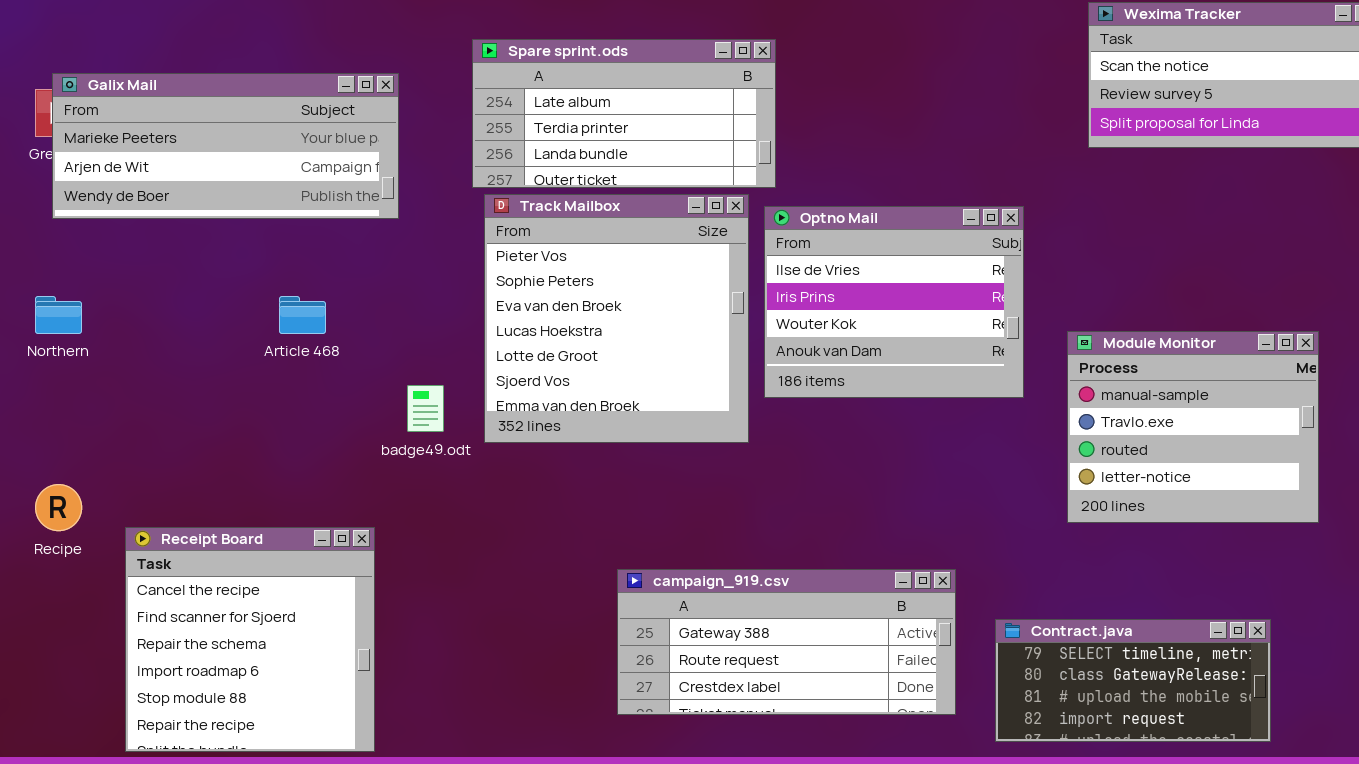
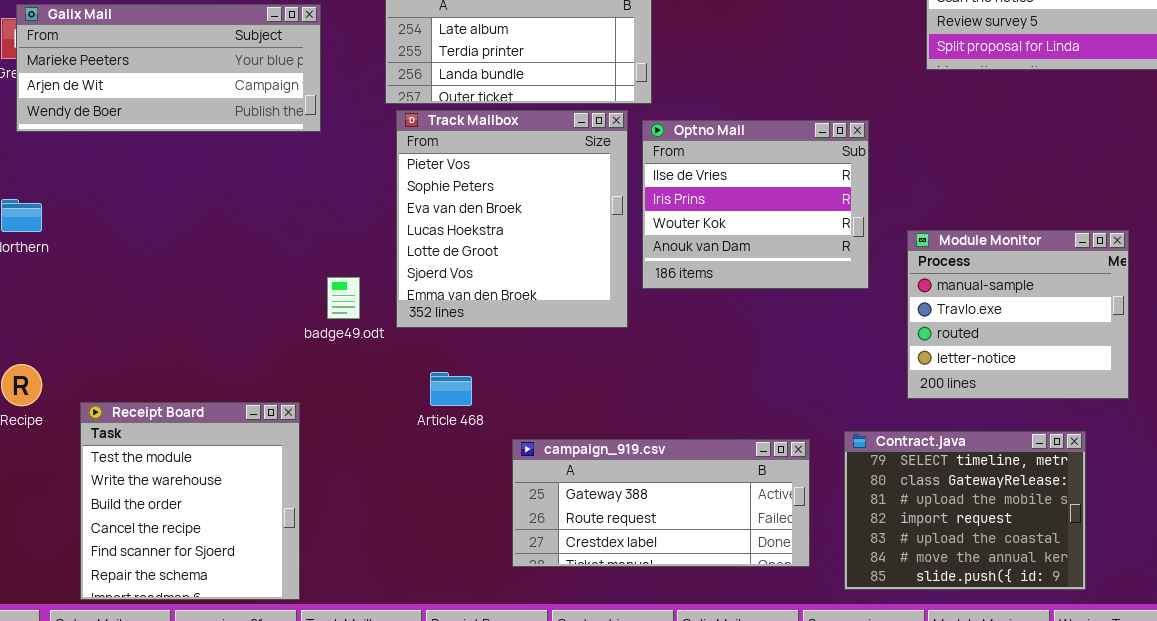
Article 468: [279,296,326,334] -> [430,372,472,406], moved
Receipt Board: [125,527,375,752] -> [80,402,300,600], scrolled up 3 rows
Contract.java: [995,619,1271,742] -> [844,431,1086,590], resized

